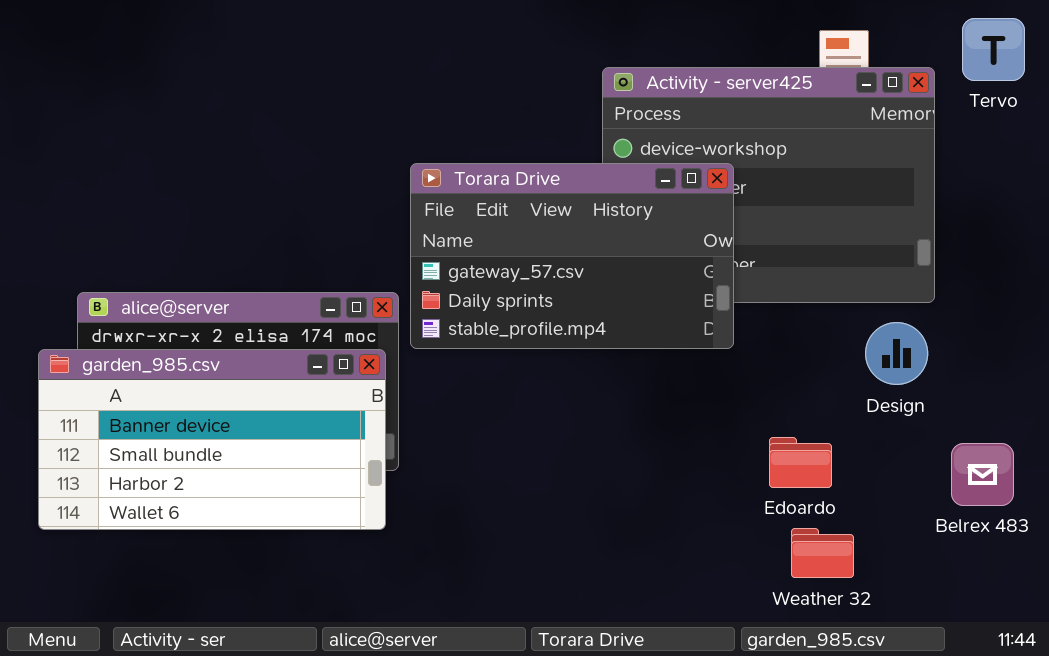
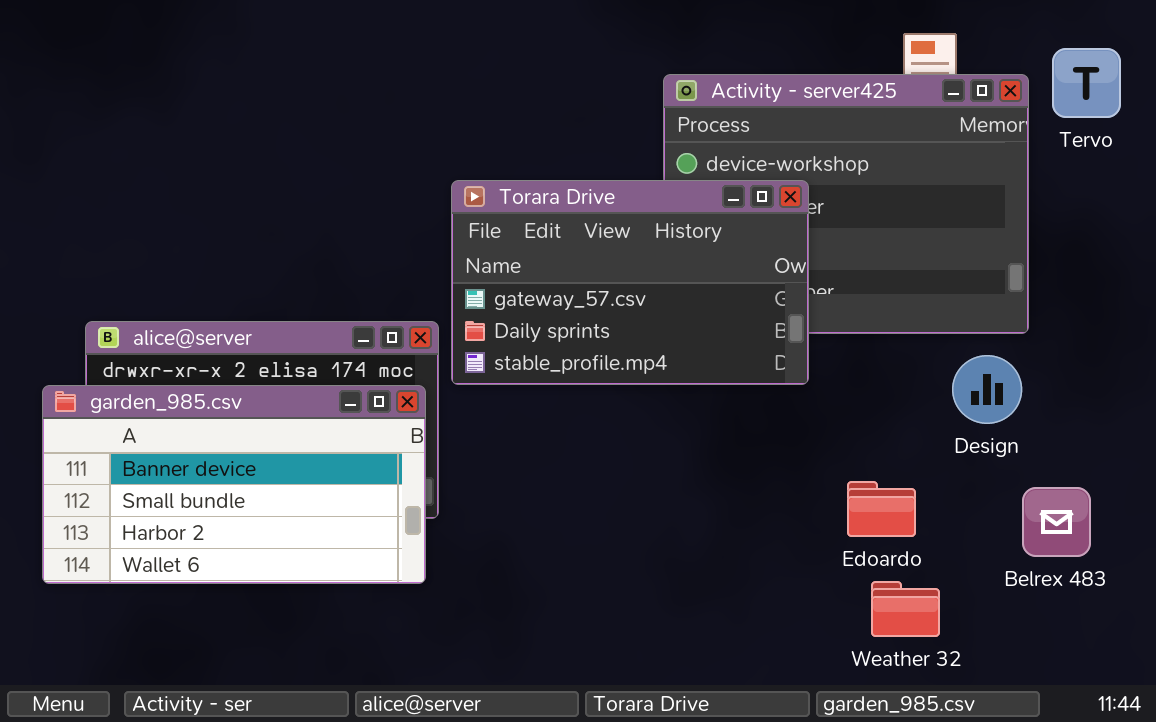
Tervo: [962,18,1025,81] -> [1052,48,1121,118], moved
Belrex 483: [951,443,1014,506] -> [1022,487,1091,557], moved

